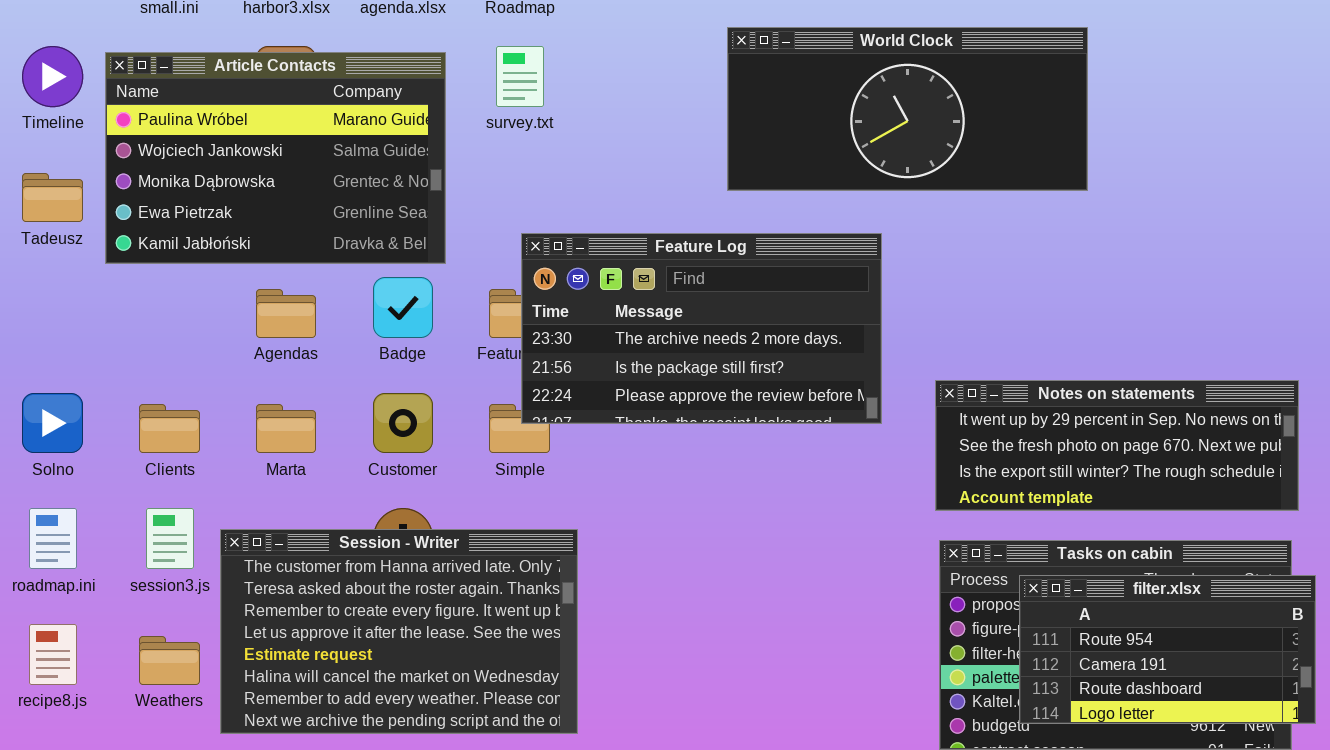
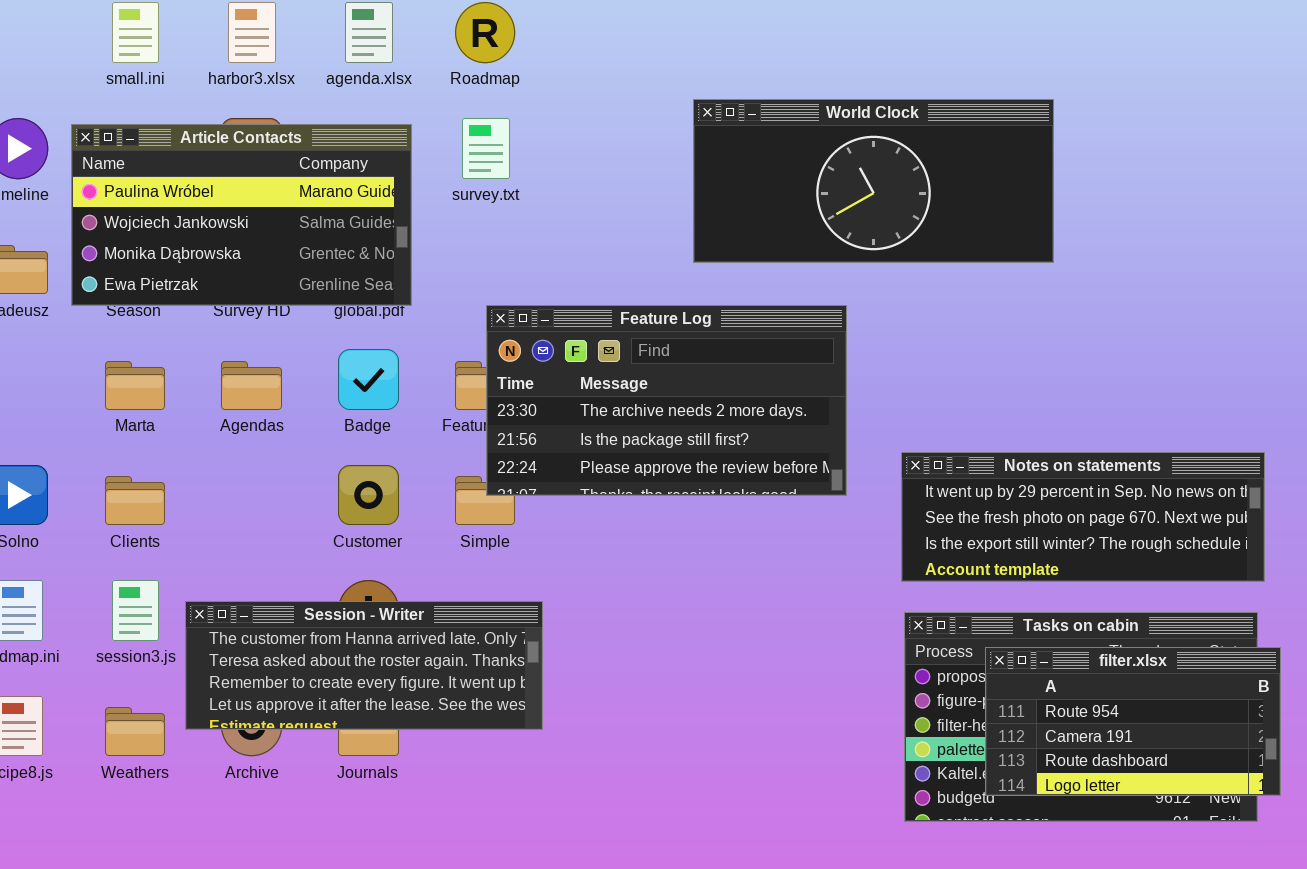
Article Contacts: [105,52,446,264] -> [71,124,412,306], resized
Marta: [256,404,316,453] -> [105,361,165,410], moved
Session - Writer: [220,529,578,734] -> [185,601,543,730], resized

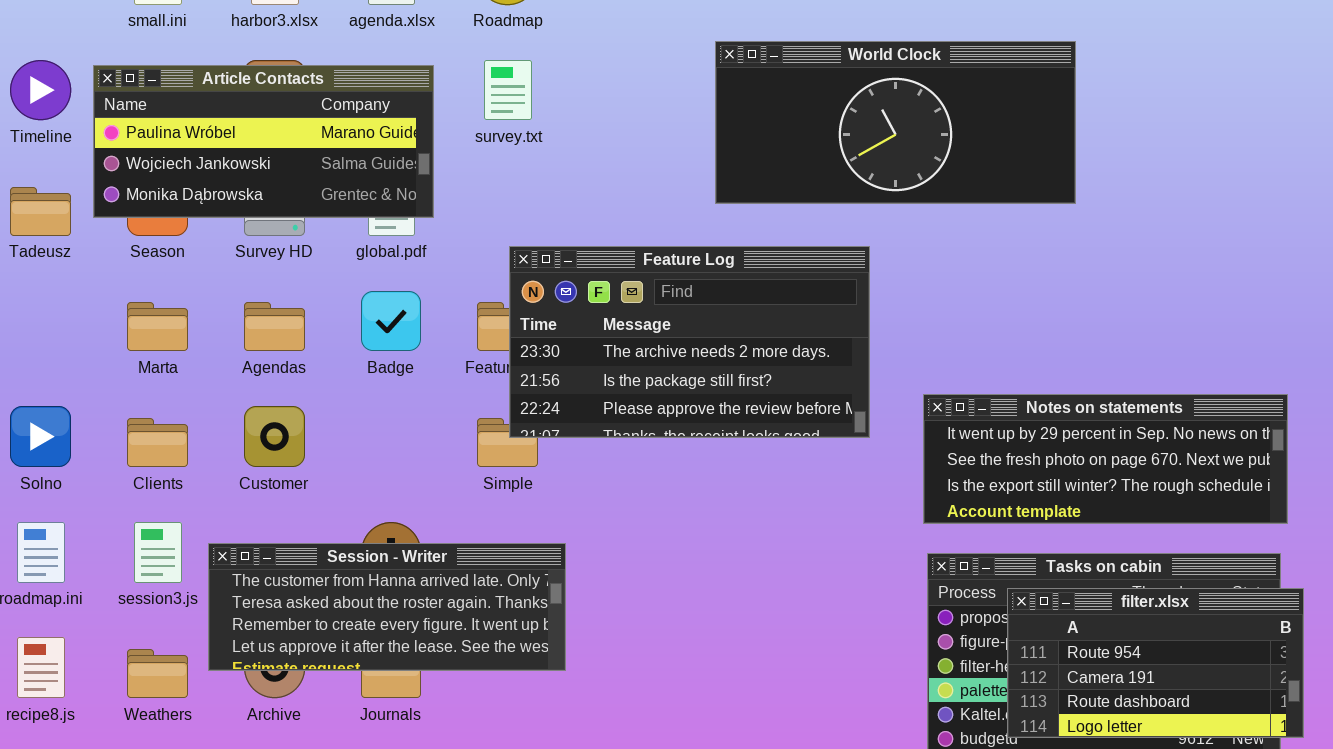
Article Contacts: [71,124,412,306] -> [93,65,434,218], resized
Customer: [338,465,399,525] -> [244,406,305,467], moved

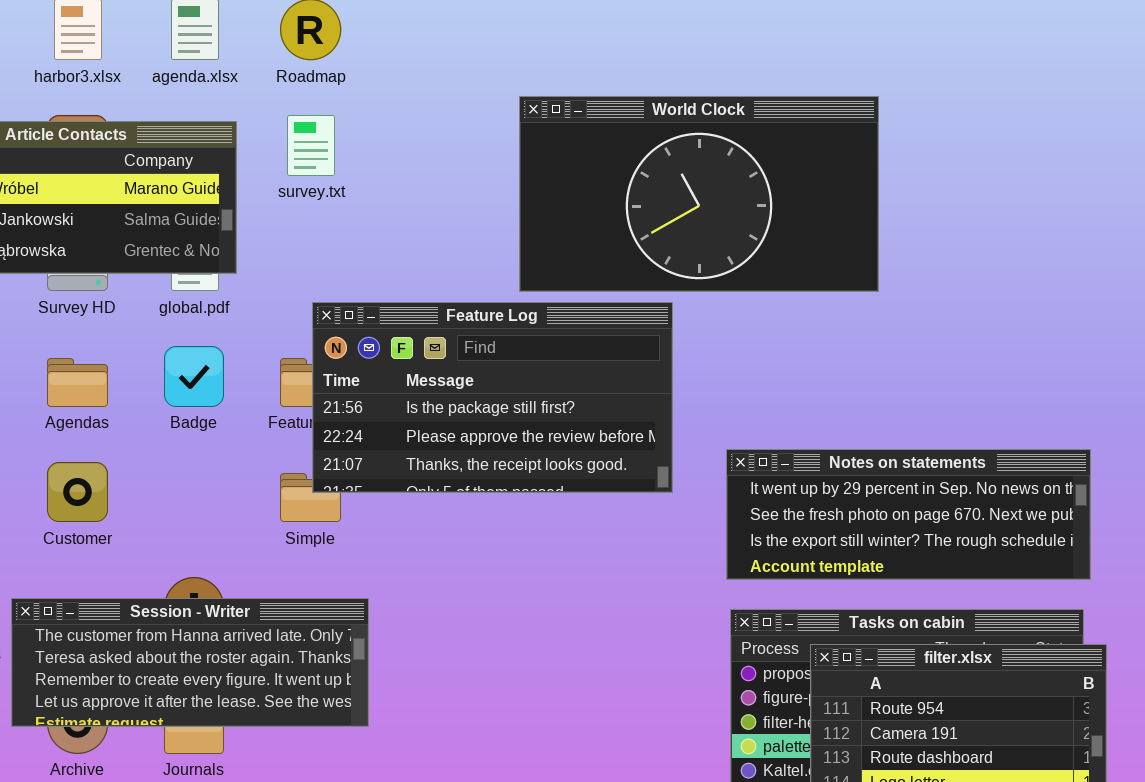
World Clock: [715,41,1076,204] -> [519,96,879,292], resized
Feature Log: [509,246,870,438] -> [312,302,673,493], scrolled down 1 row

